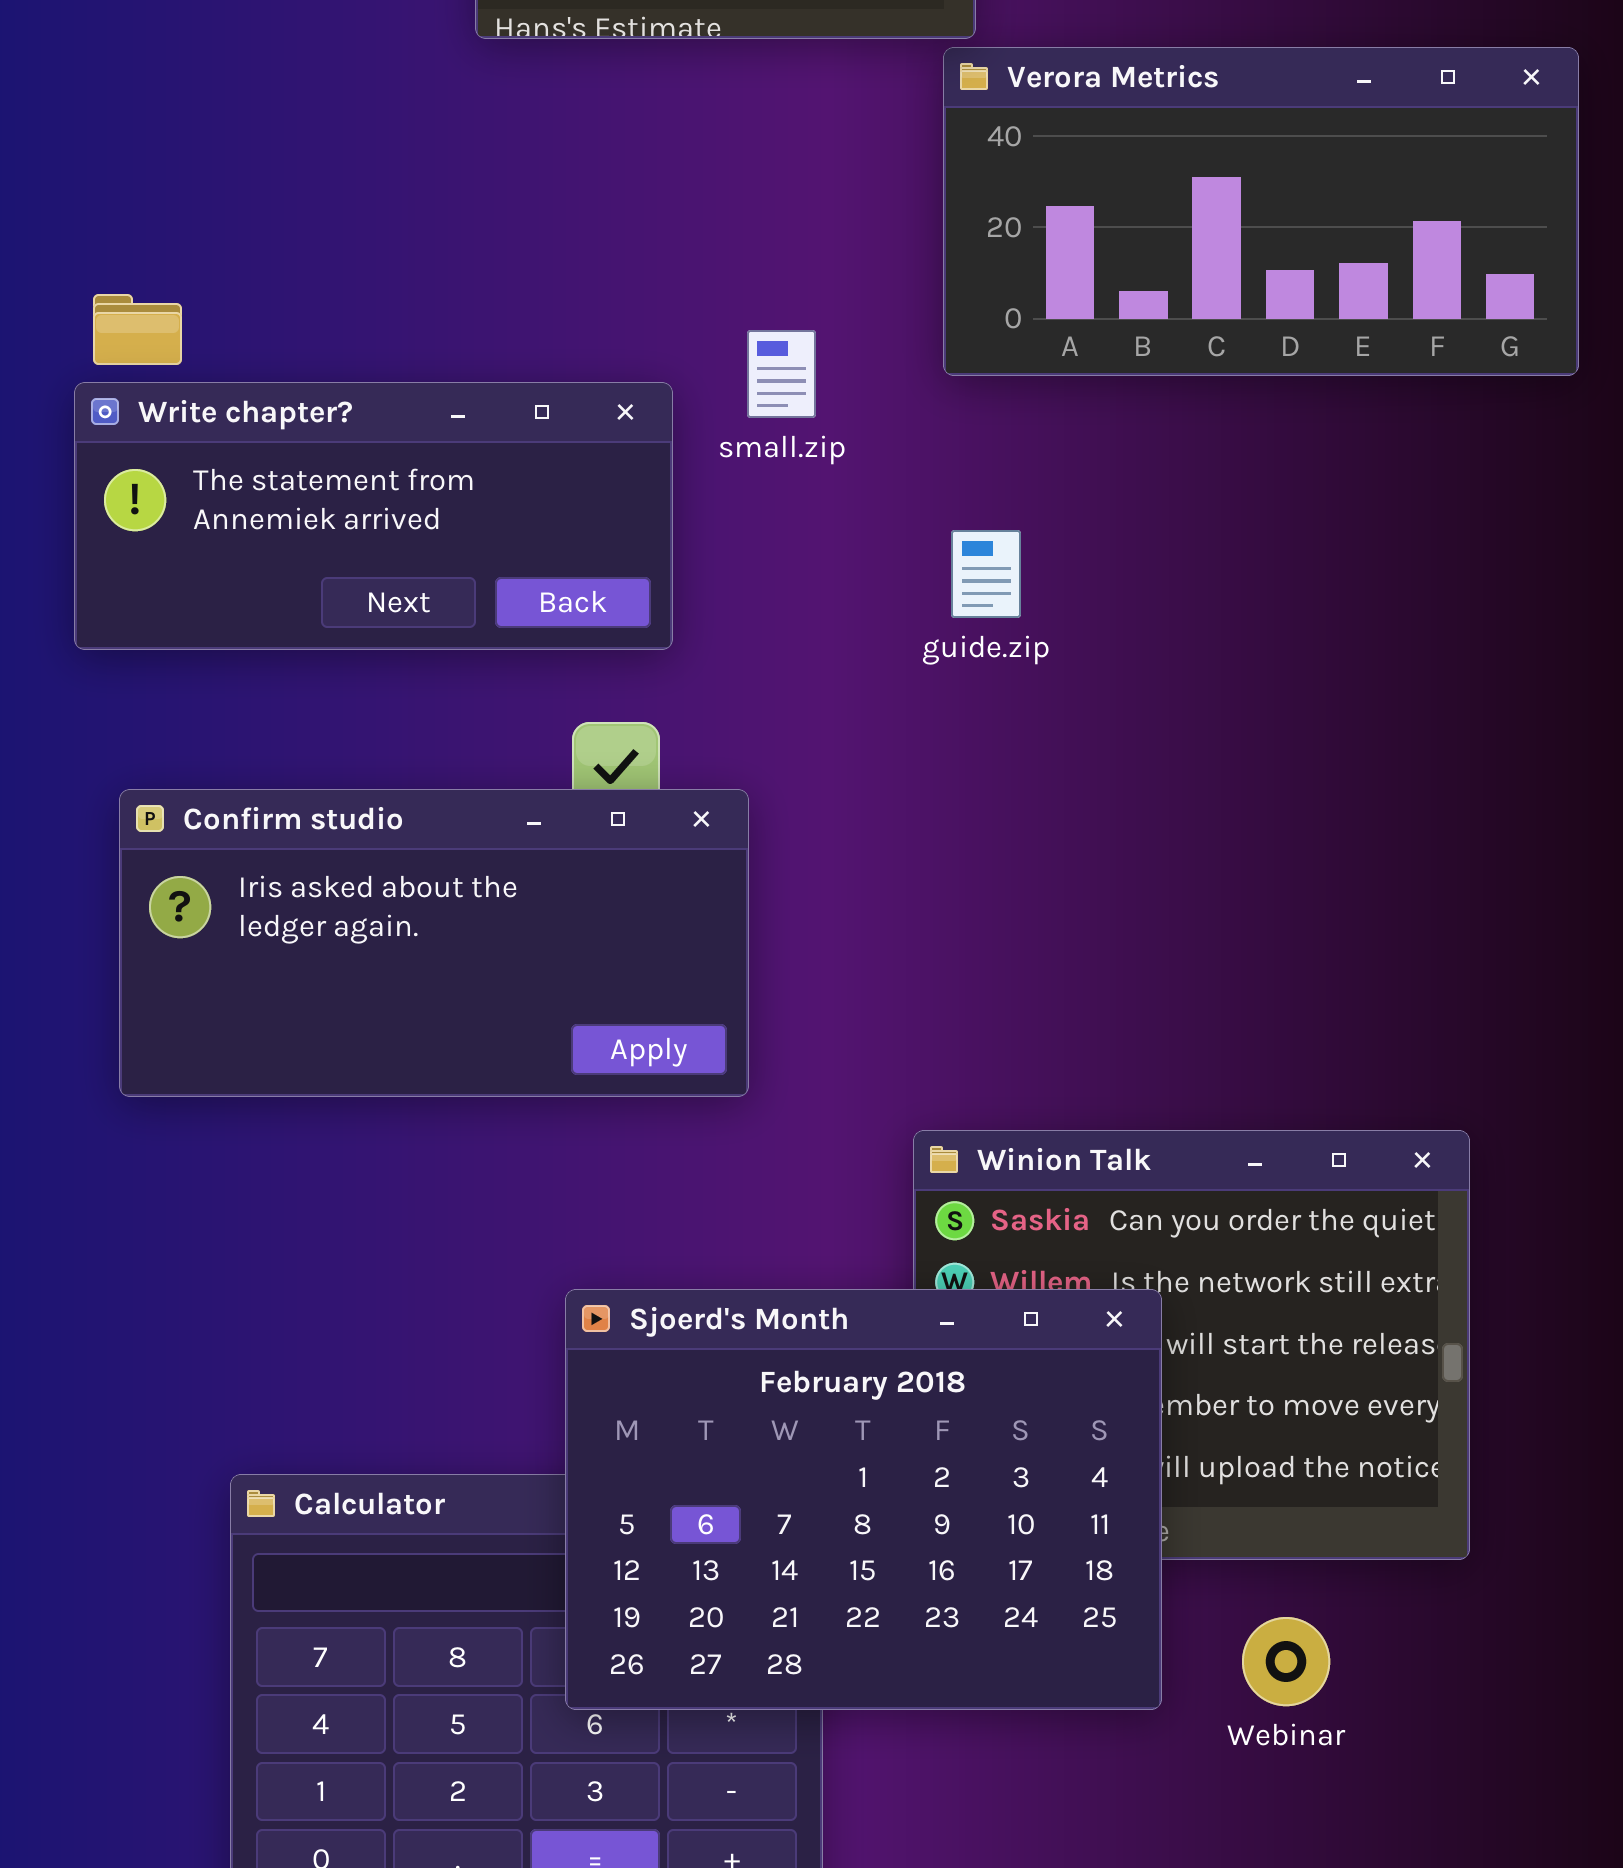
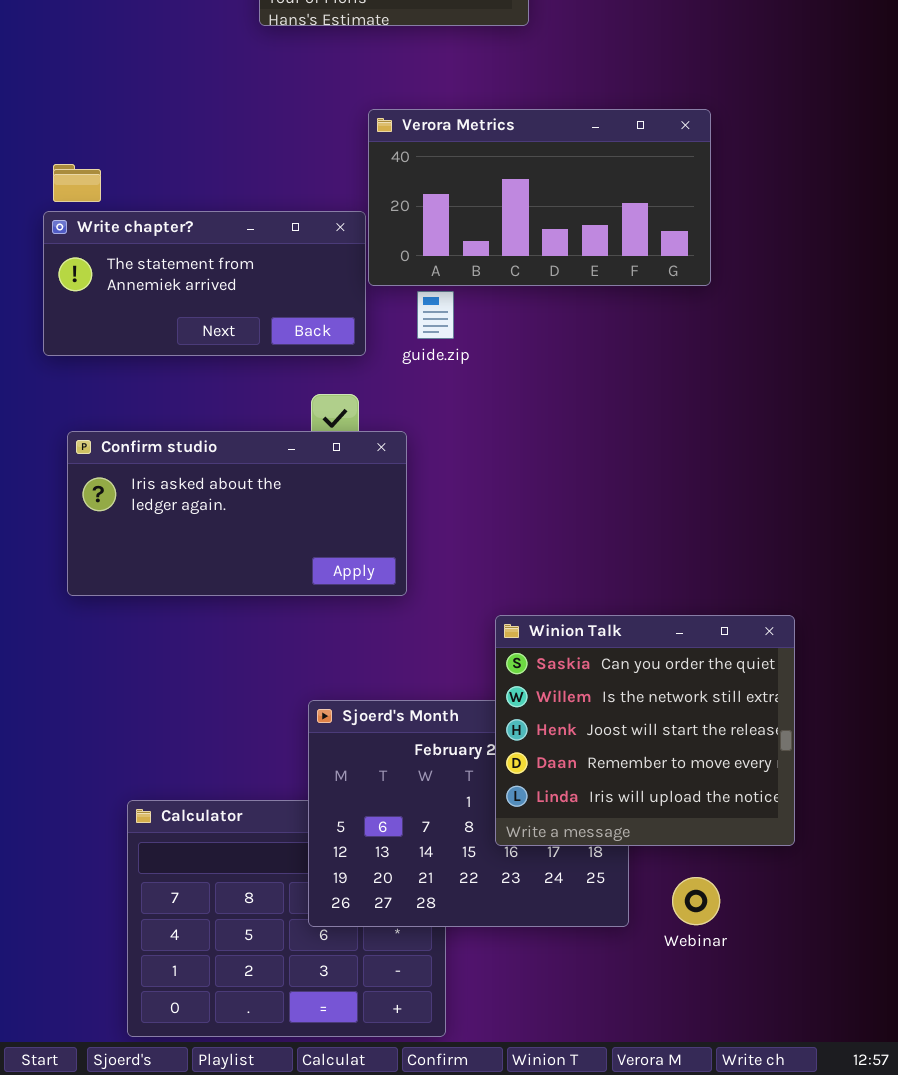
Verora Metrics: [943,47,1579,376] -> [368,109,711,286], moved
guide.zip: [951,530,1021,618] -> [417,291,454,339], moved
Winion Talk: [913,1130,1470,1560] -> [495,615,795,846], raised

